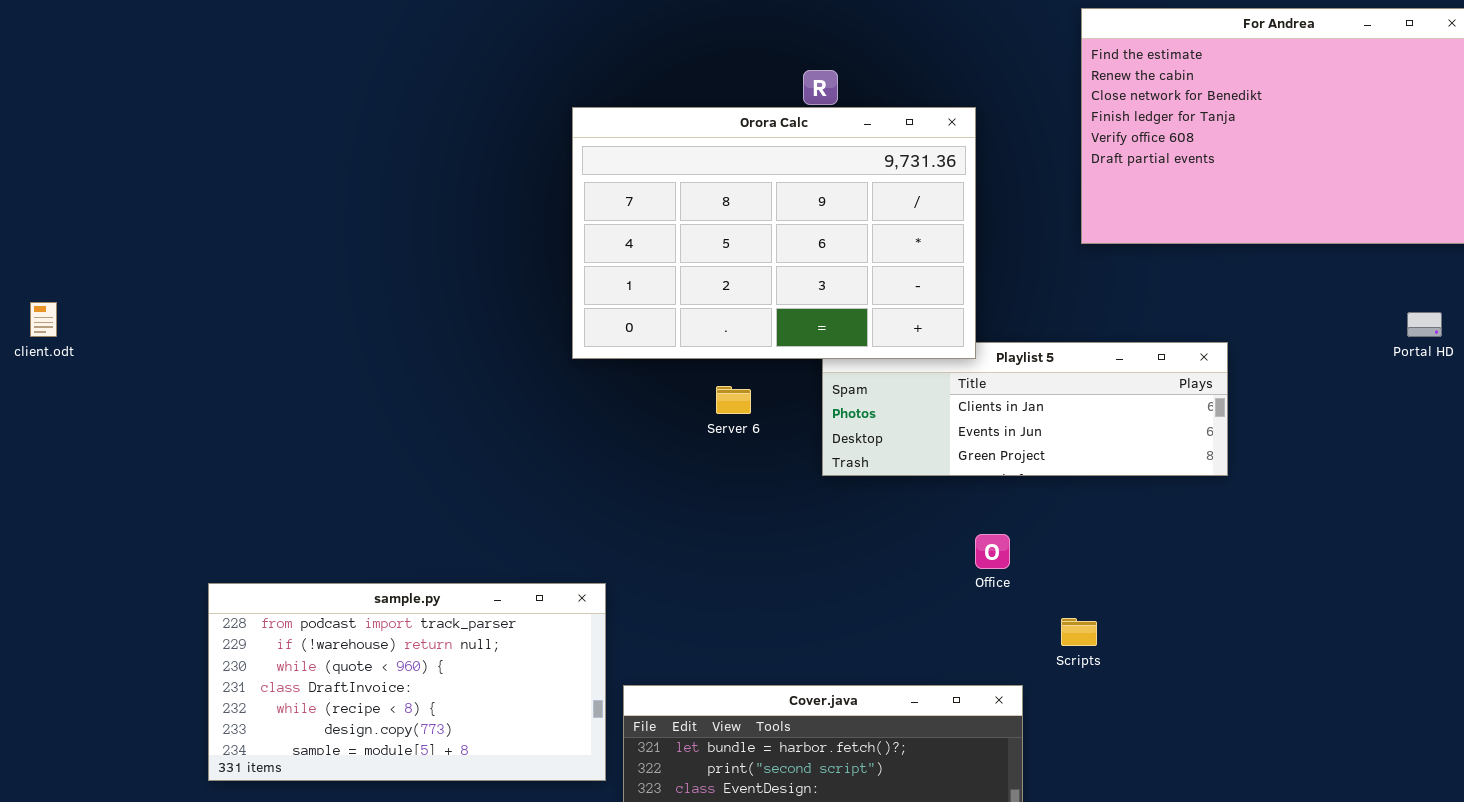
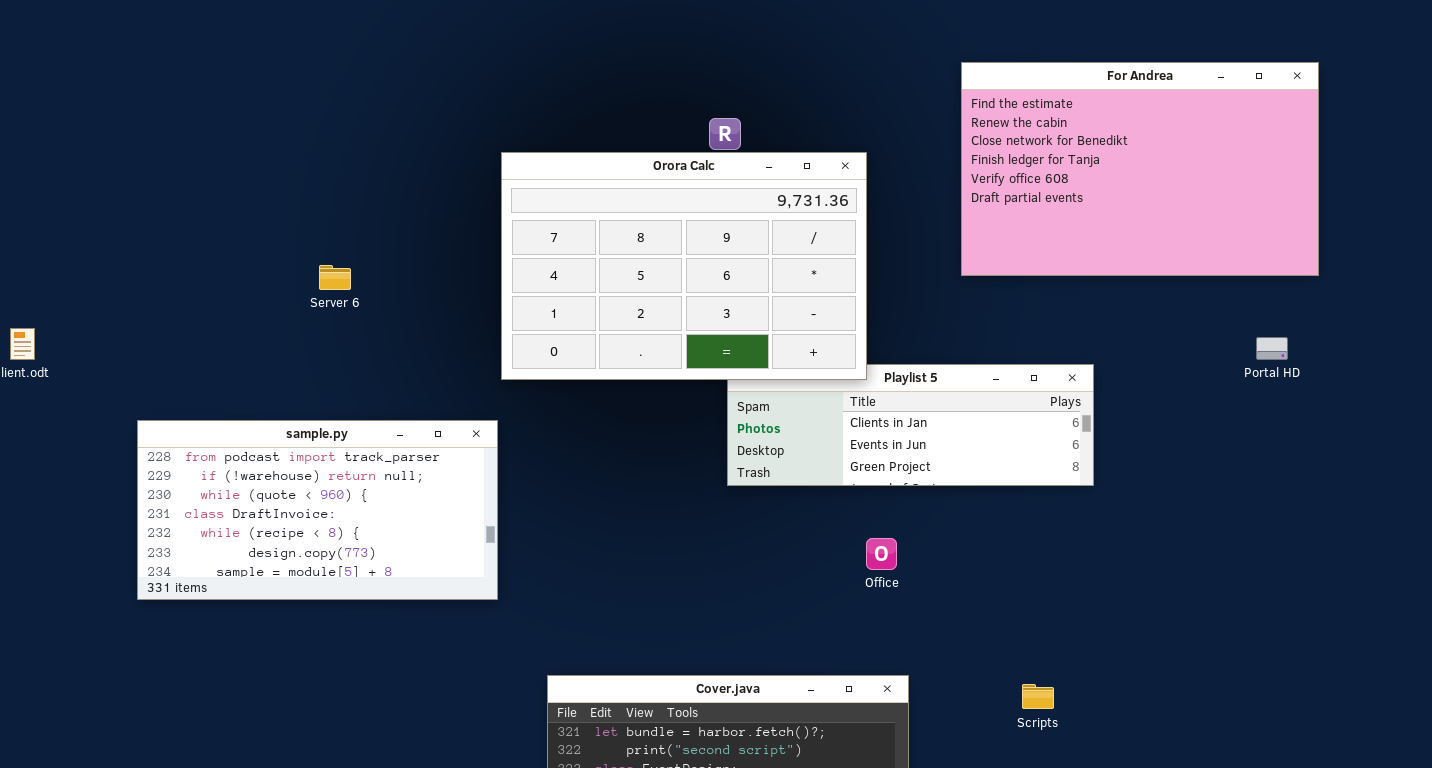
Server 6: [716,386,751,414] -> [319,265,351,290], moved
sample.py: [208,583,606,781] -> [137,420,498,600], moved
Scripts: [1061,618,1097,646] -> [1022,684,1054,709], moved

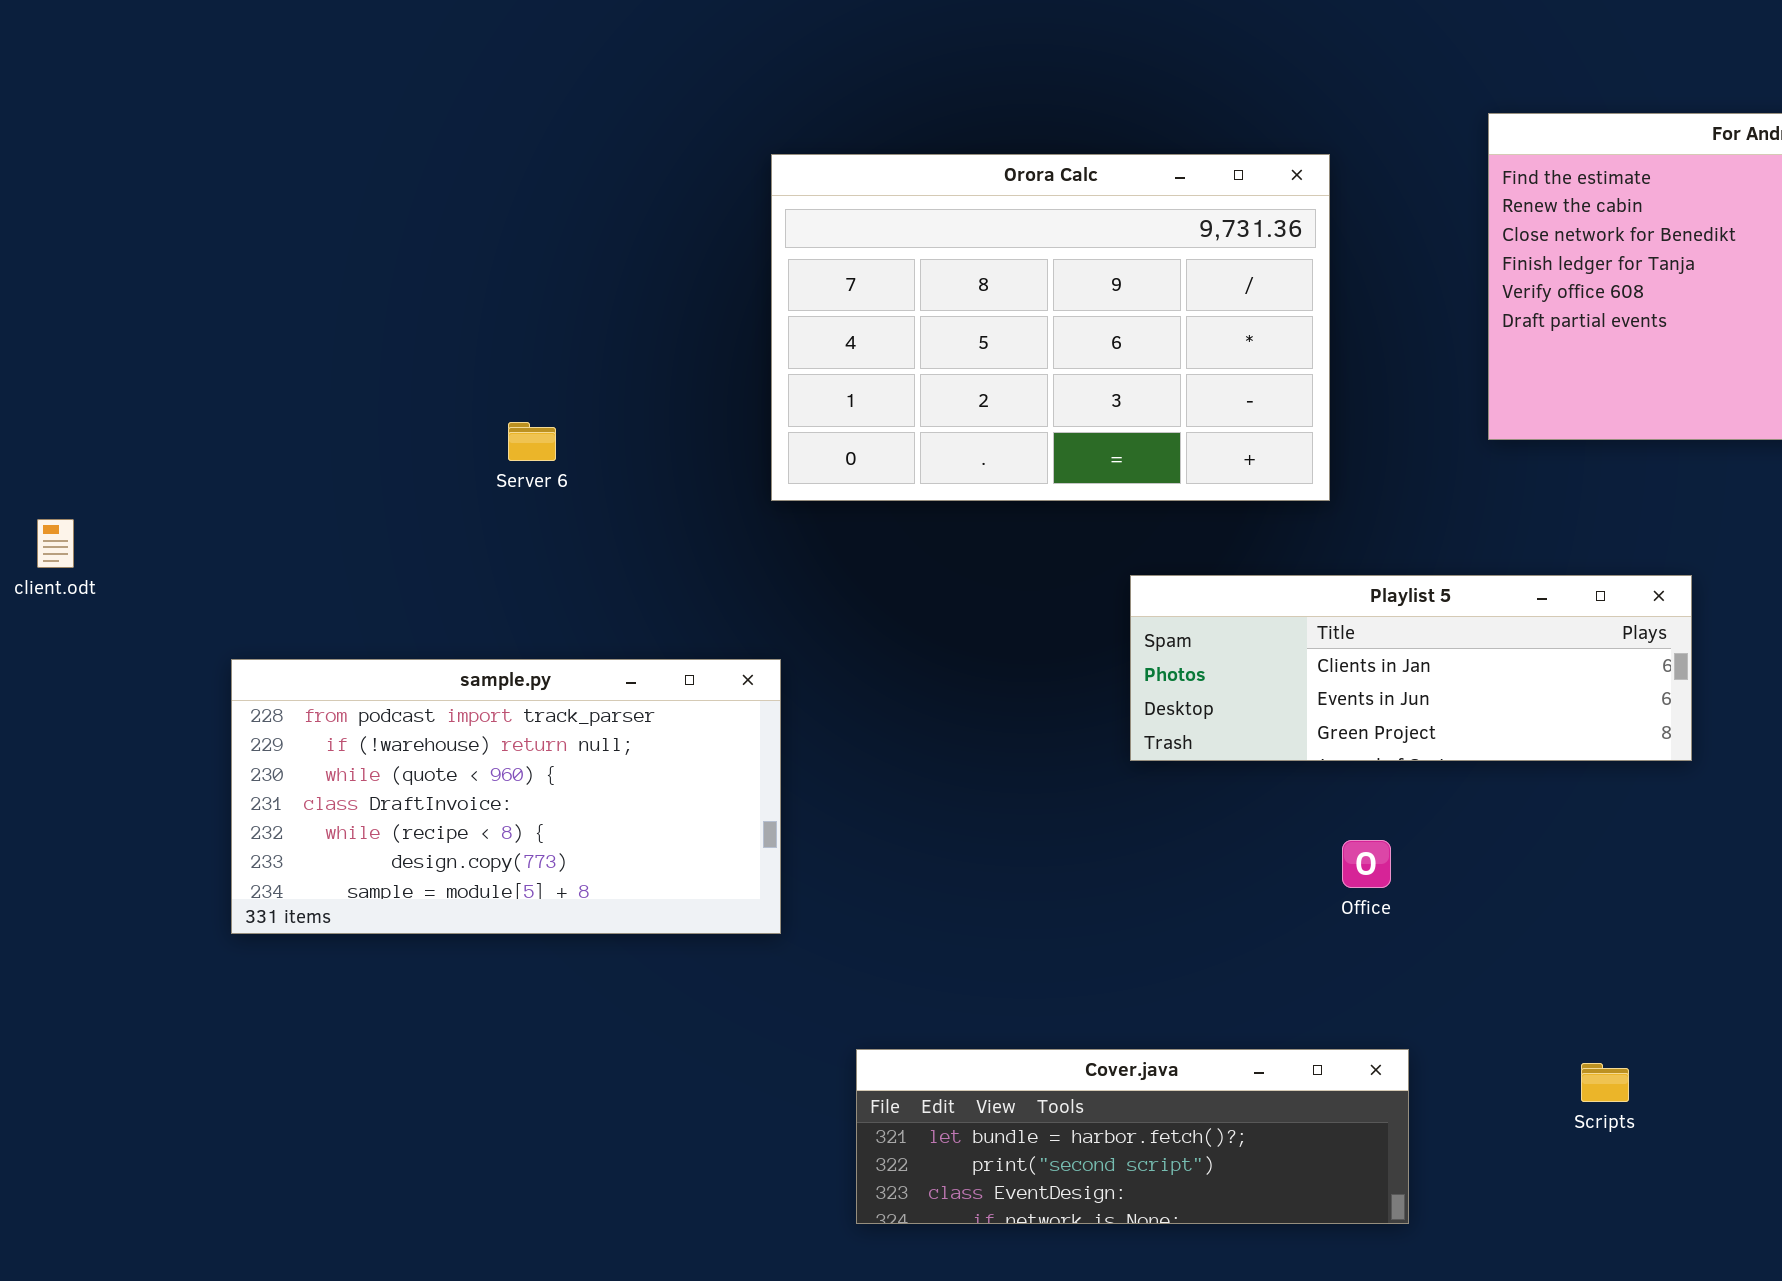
Orora Calc: [501,152,867,380] -> [771,154,1330,501], moved

